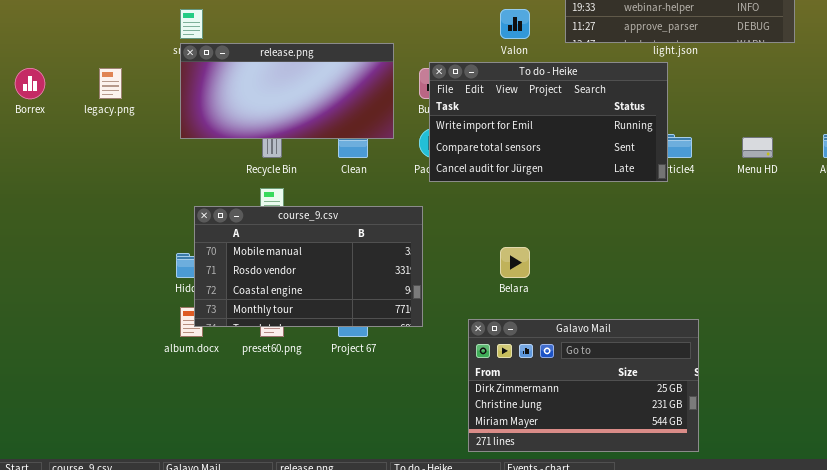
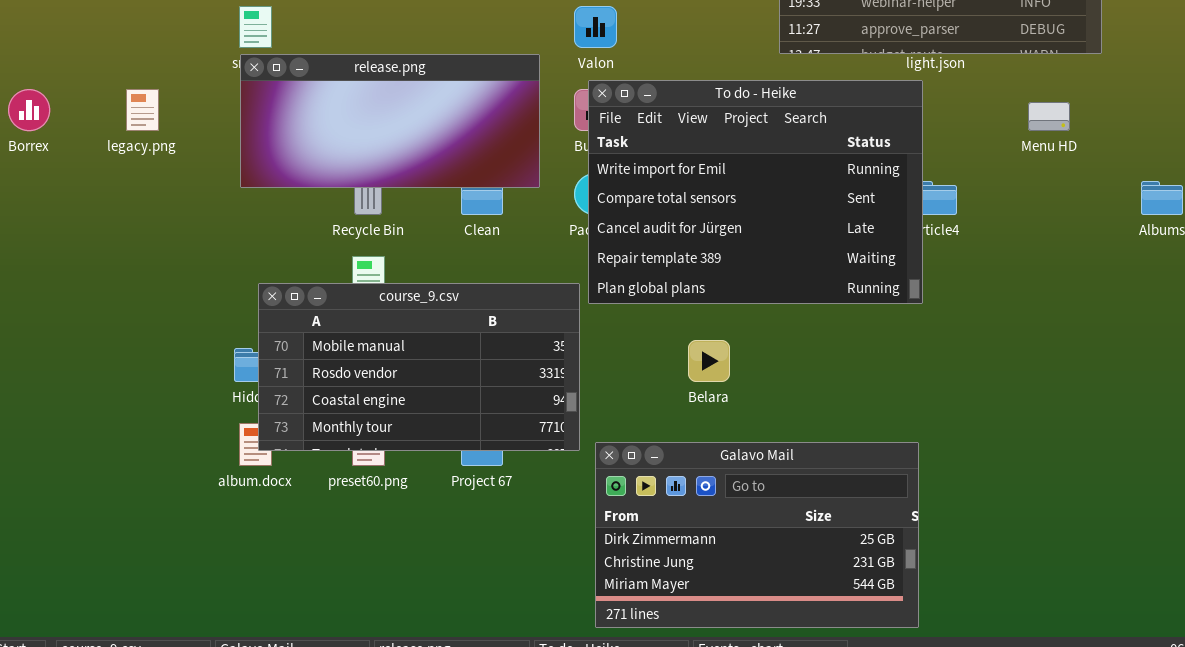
Valon: [500,9,530,39] -> [574,6,617,48], moved
To do - Heike: [429,62,668,182] -> [588,80,923,304], resized
Menu HD: [742,137,773,158] -> [1028,102,1070,131], moved
Galavo Mail: [468,319,699,452] -> [595,442,919,628], moved

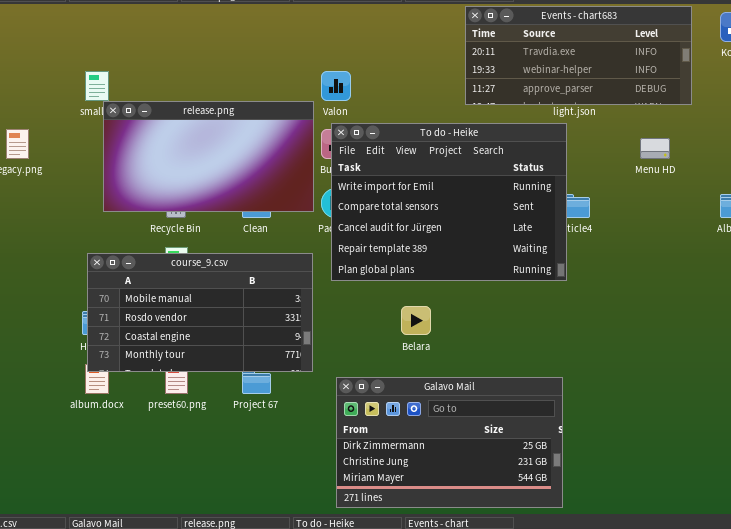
release.png: [240,54,540,188] -> [103,101,314,212], moved, resized
course_9.csv: [258,283,580,451] -> [87,253,313,372], moved

